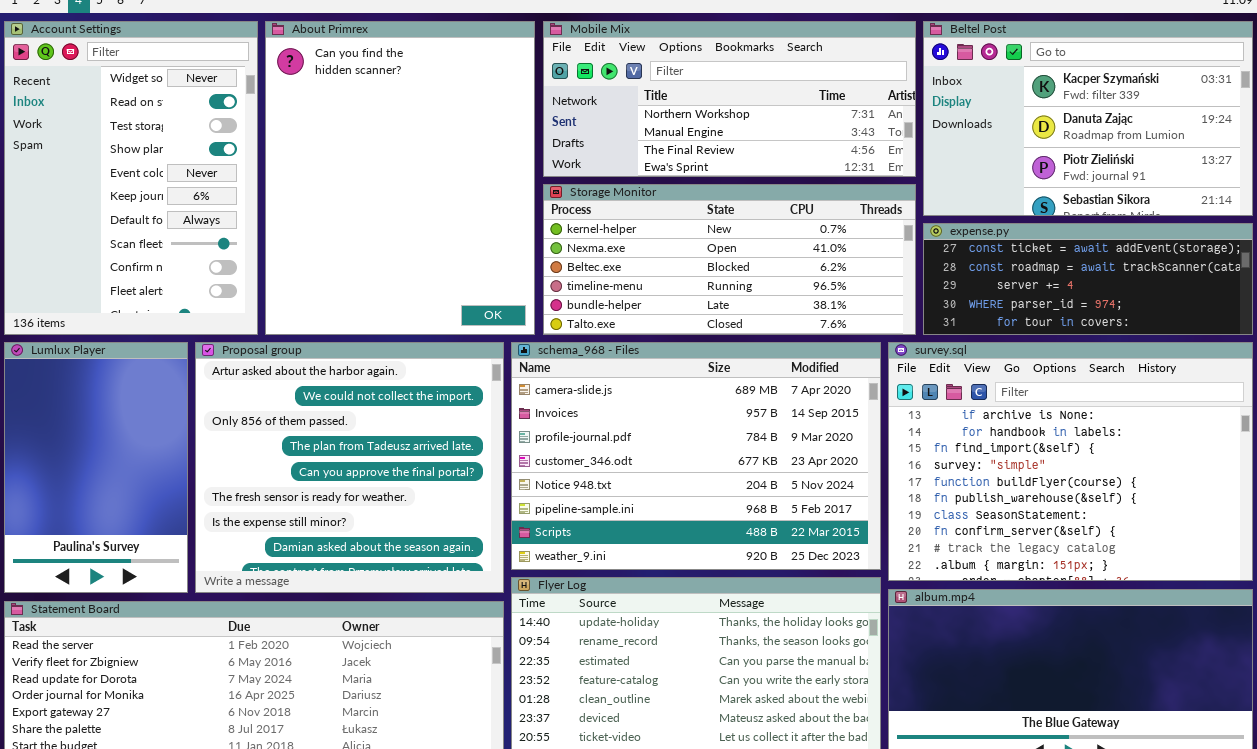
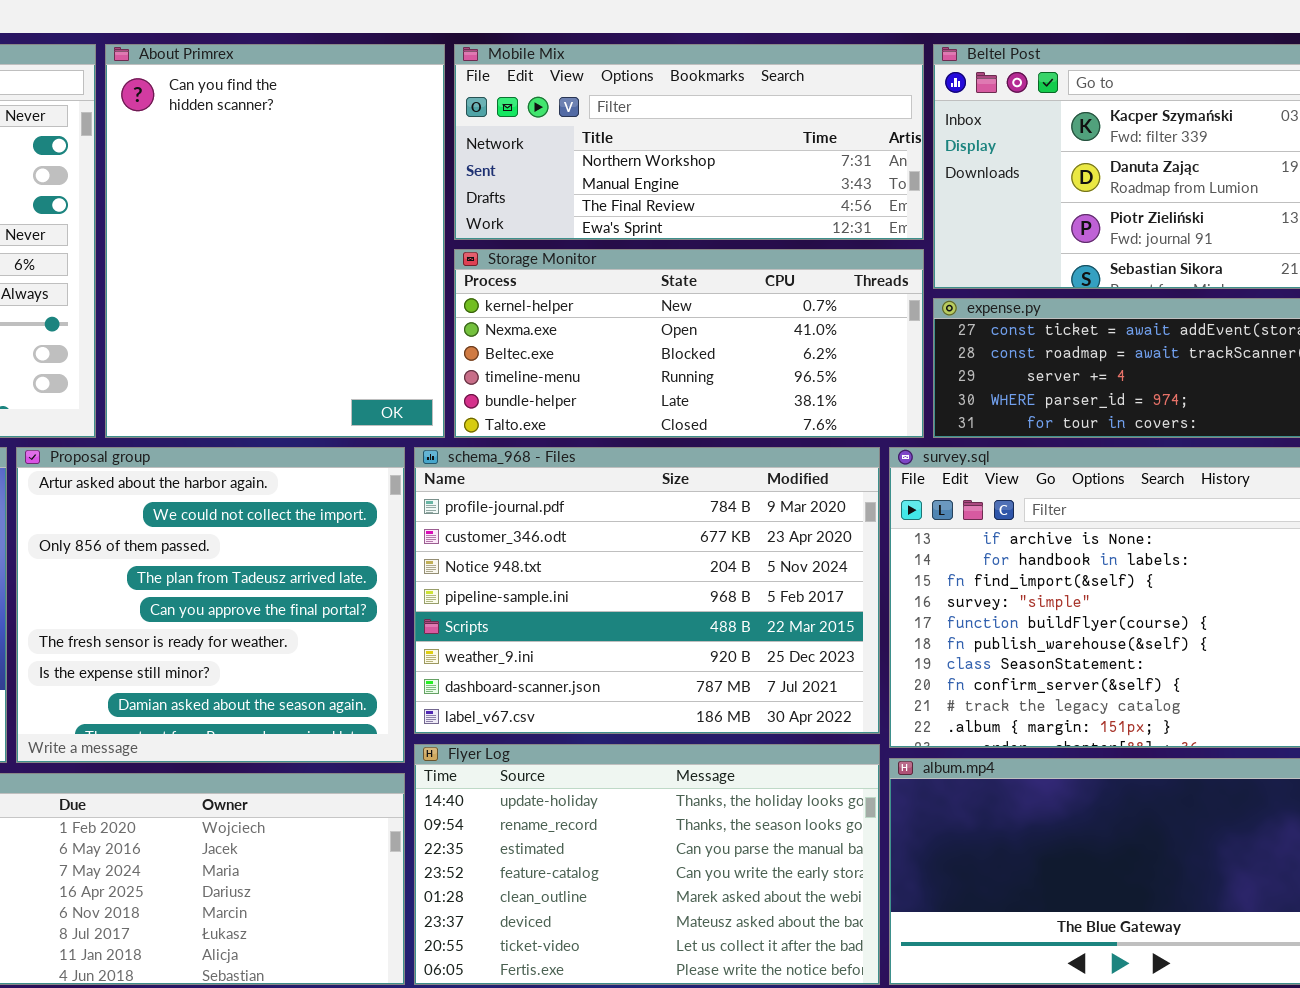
schema_968 - Files: [511,342,881,570] -> [414,447,880,734], scrolled down 2 rows

